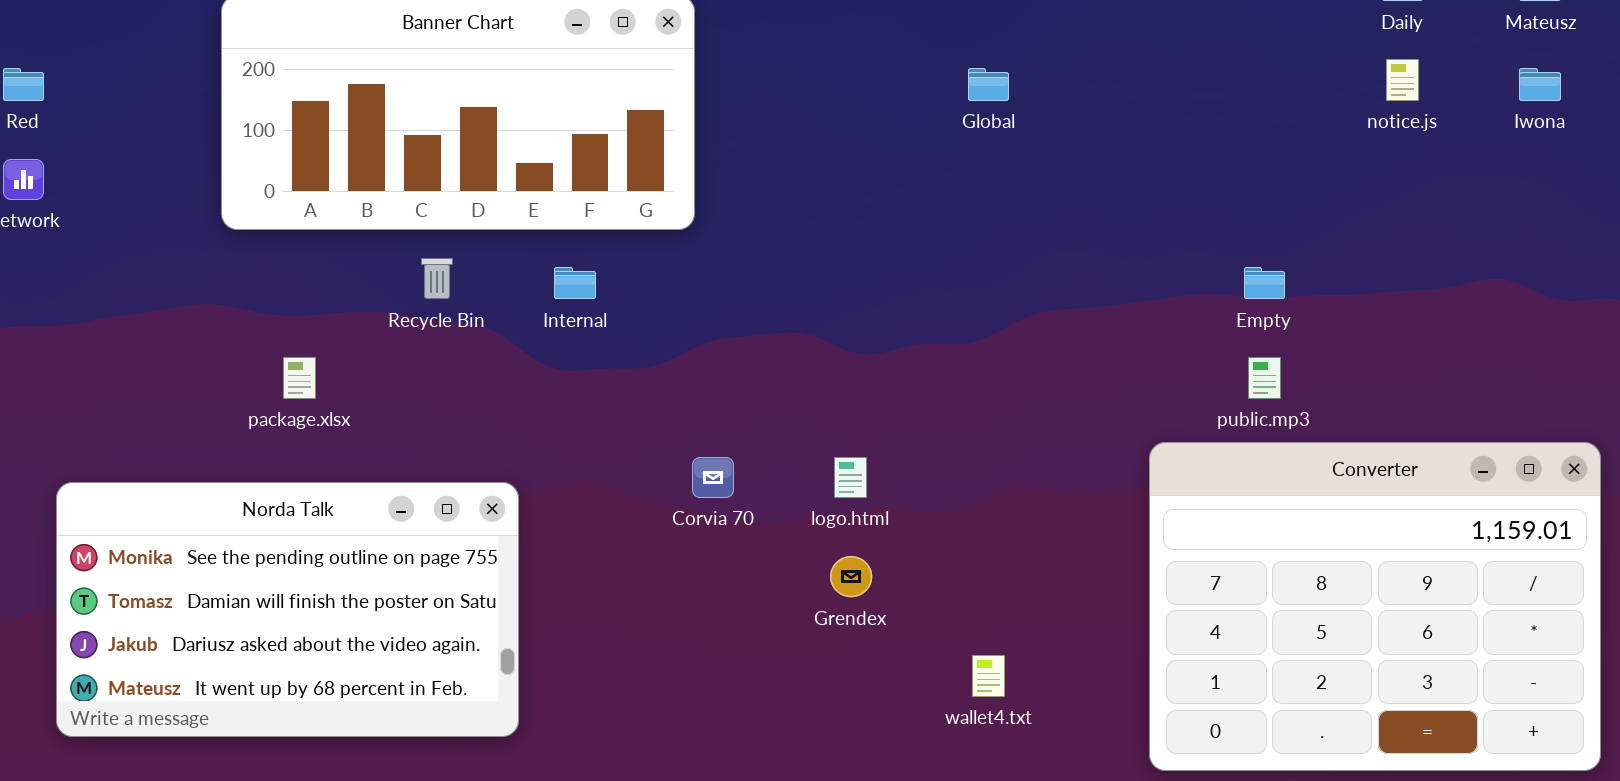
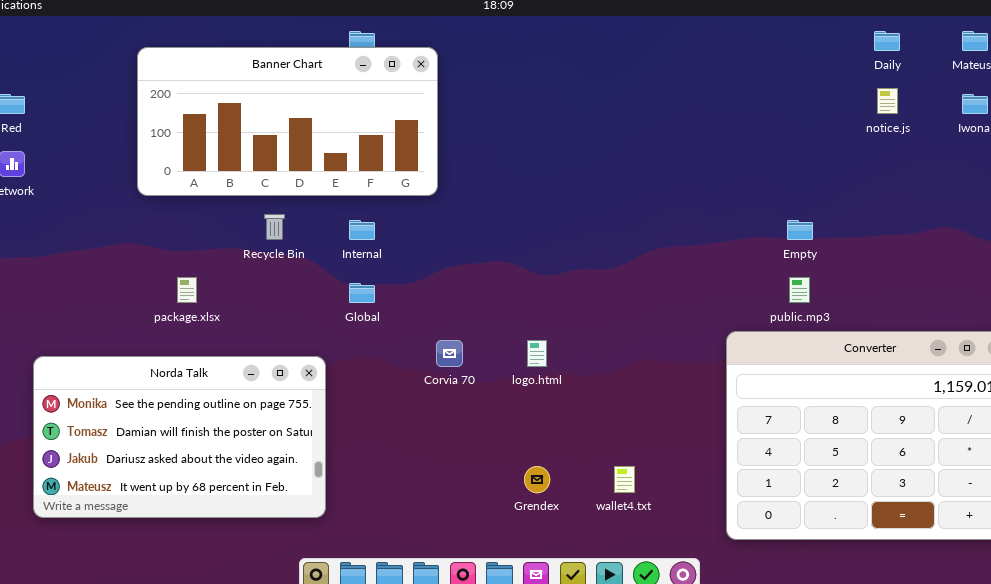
Global: [968,68,1009,101] -> [349,283,375,303], moved
Grendex: [830,556,872,597] -> [524,466,550,493], moved

